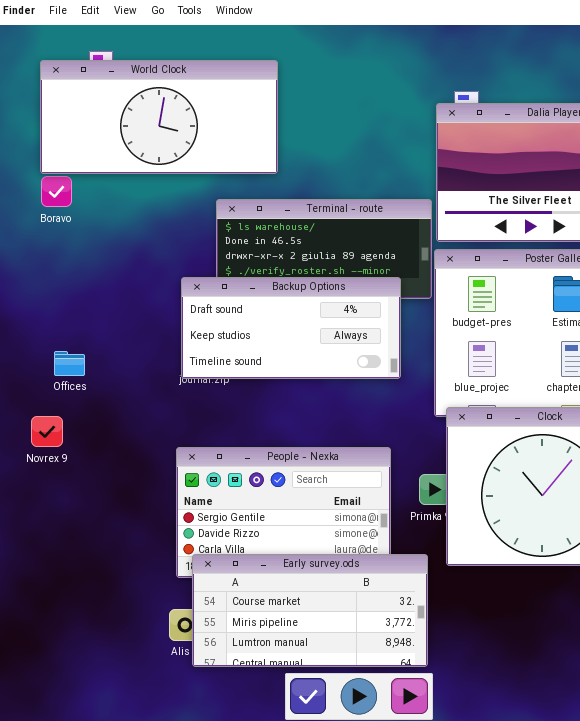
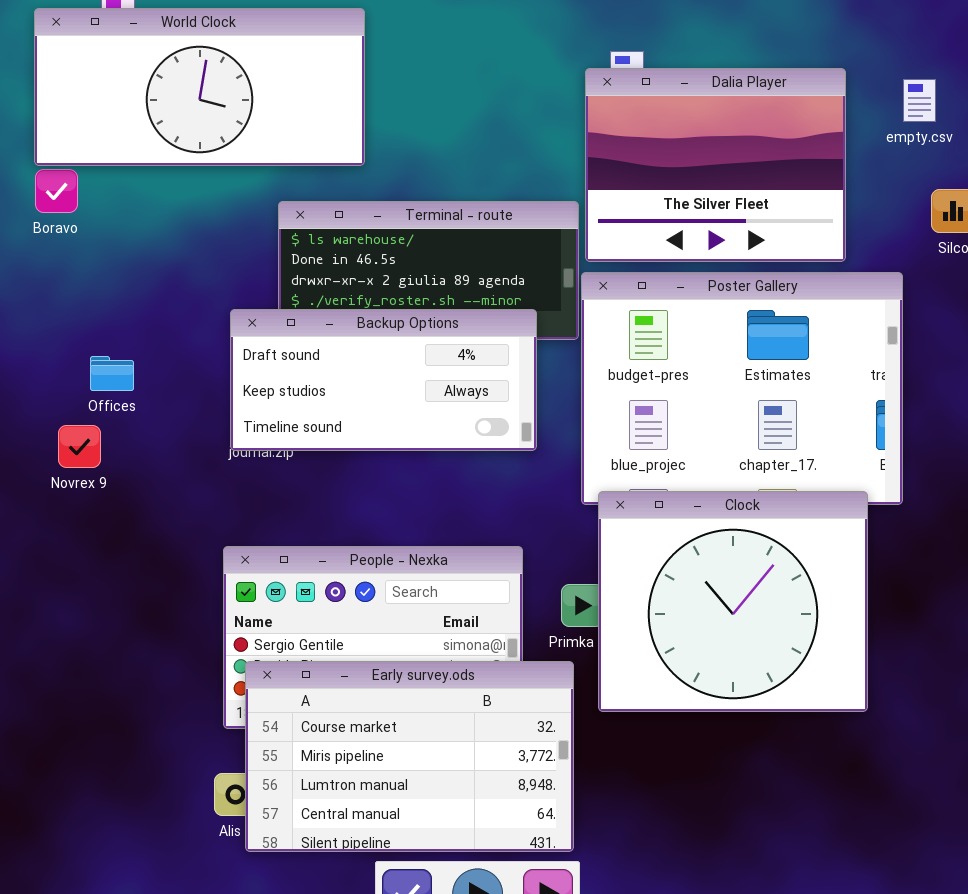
Offices: [54,351,85,376] -> [90,356,134,391], moved
Novrex 9: [31,416,63,447] -> [58,425,101,468], moved
Early survey.ods: [192,554,428,667] -> [245,661,574,852], resized

